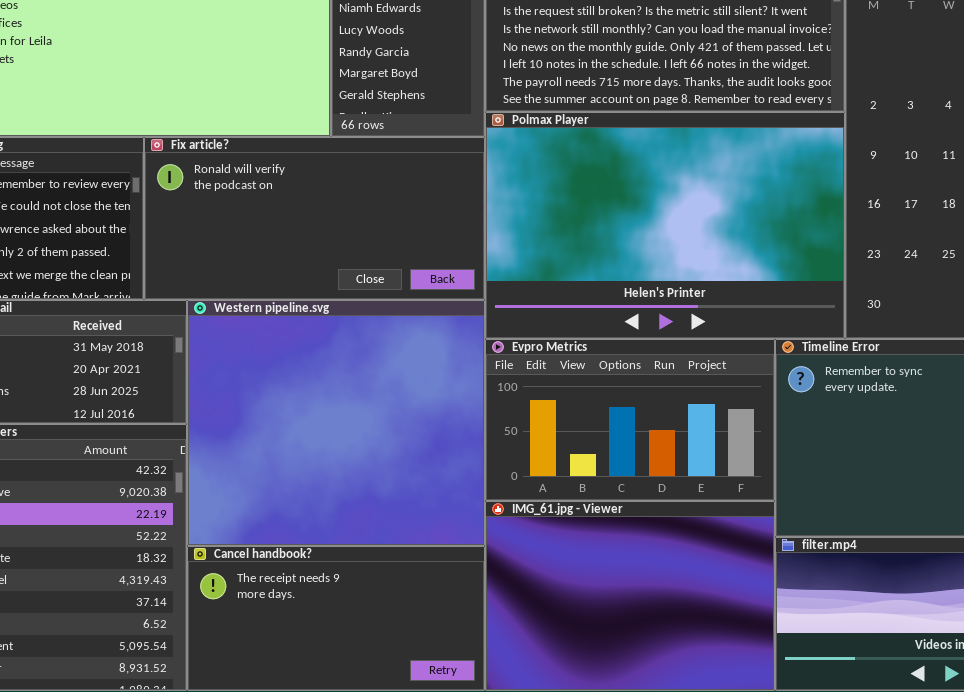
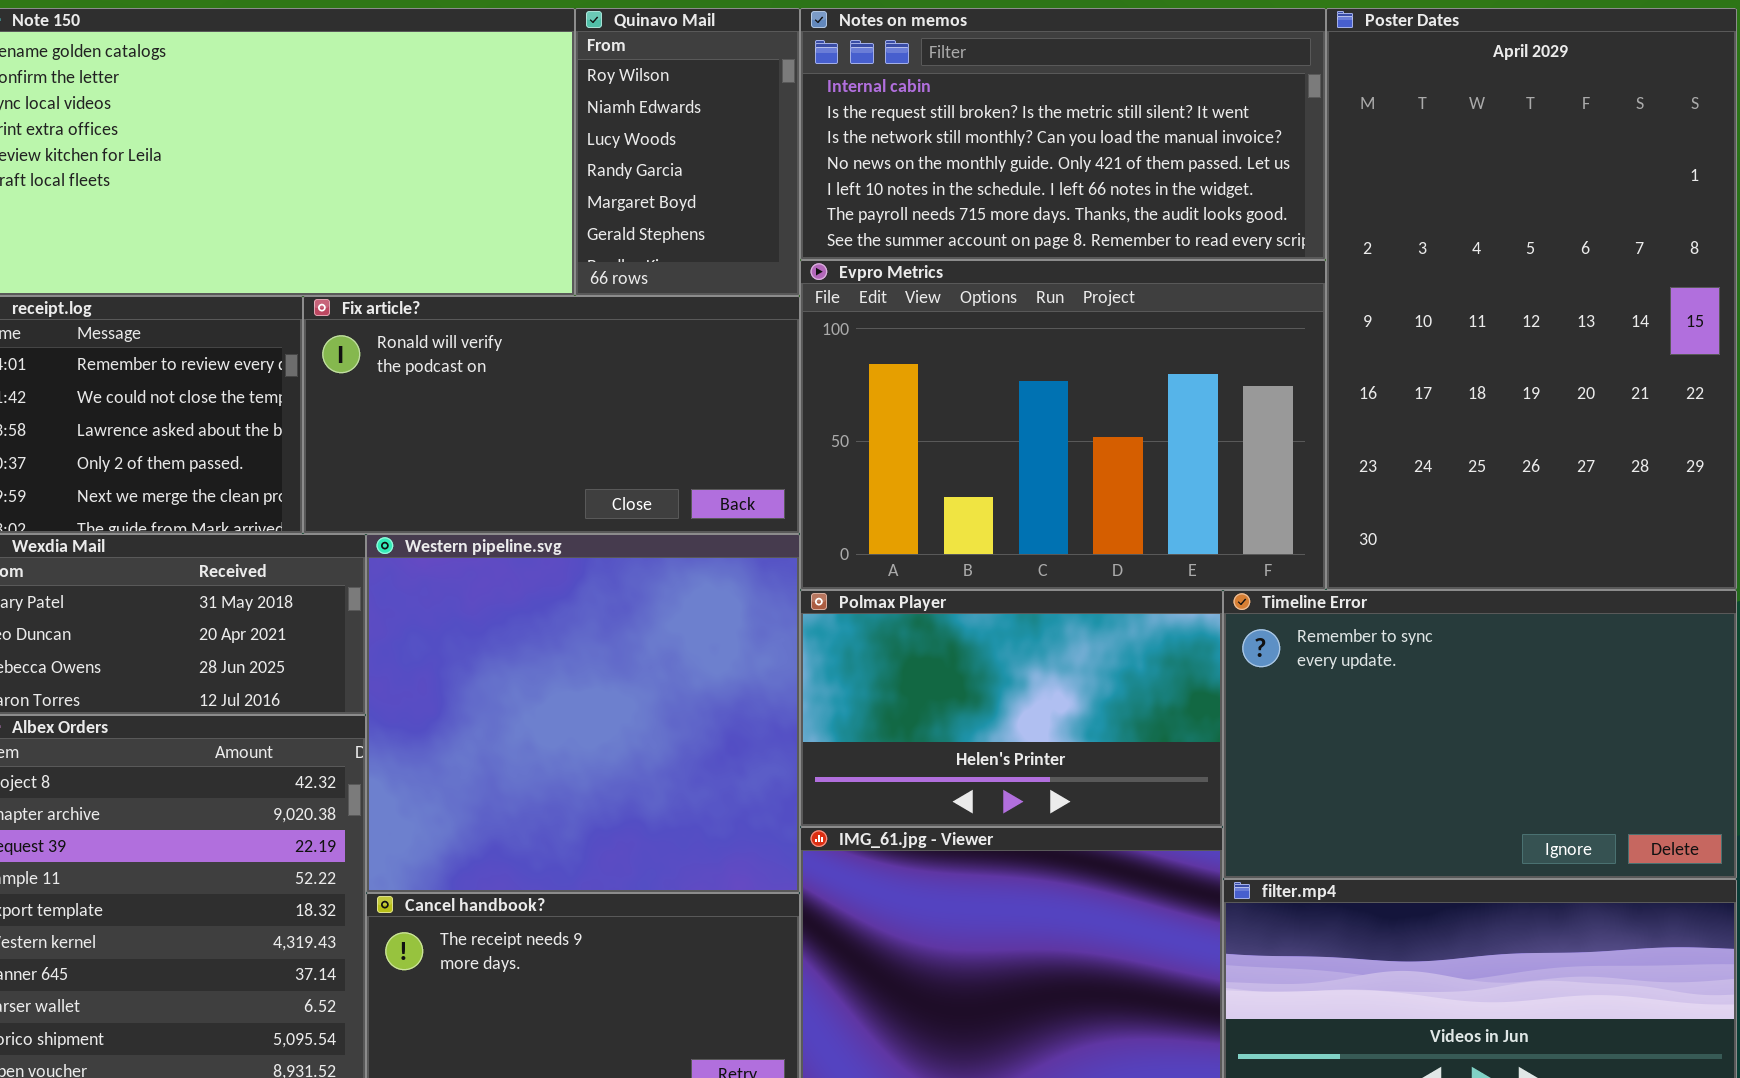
Polmax Player: [485,112,845,339] -> [800,590,1223,827], moved, resized
Evpro Metrics: [485,339,775,501] -> [800,260,1326,590], moved, resized

